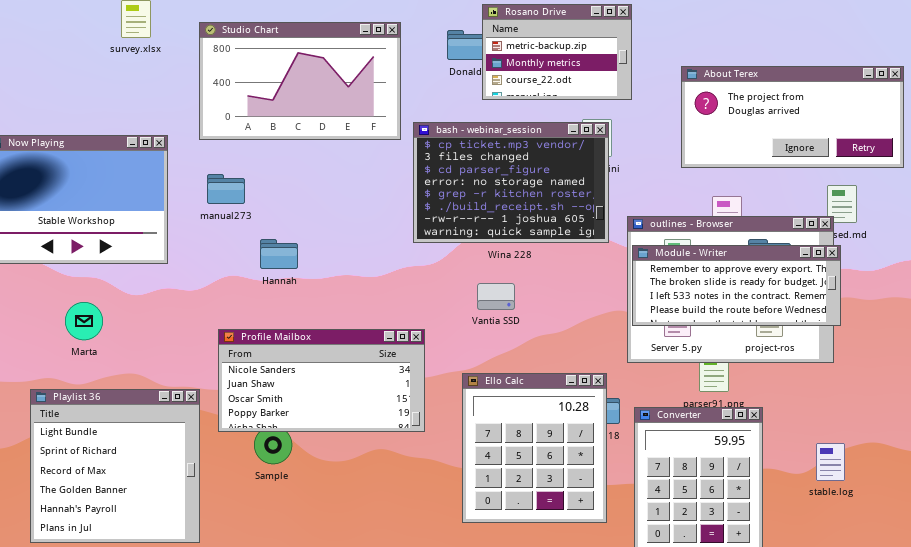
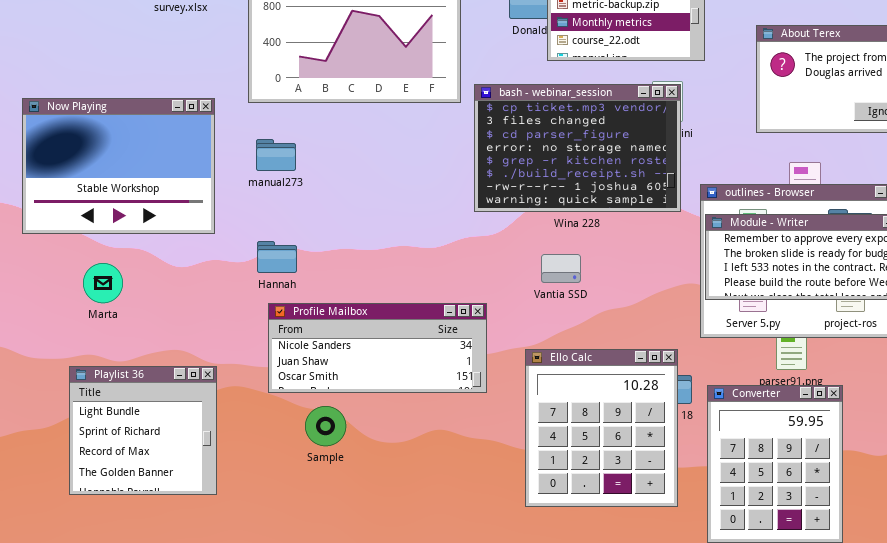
Hannah: [260,239,298,269] -> [257,241,297,273], moved
Marta: [65,302,103,340] -> [83,263,123,303], moved
Profile Mailbox: [218,329,425,432] -> [268,303,487,393], resized
Playlist 36: [30,389,200,543] -> [69,366,217,495], resized

